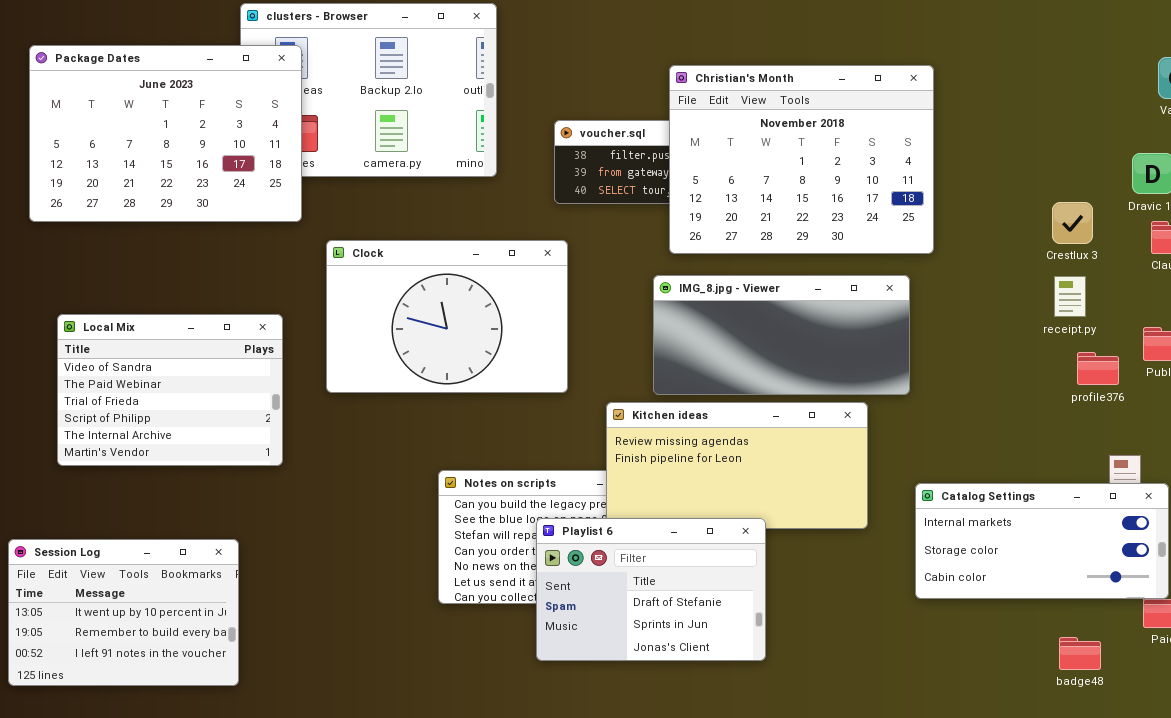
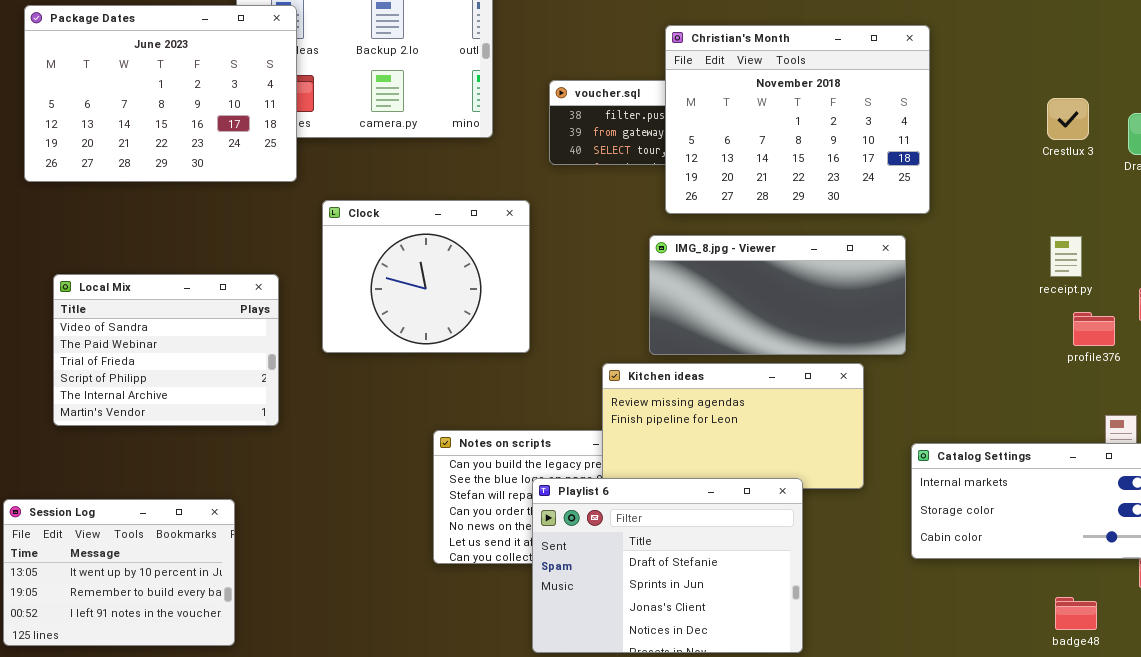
Crestlux 3: [1052,202,1093,244] -> [1047,98,1089,140], moved
Clock: [326,240,568,393] -> [322,200,530,353], resized
Playlist 6: [536,518,766,661] -> [532,478,803,653], resized

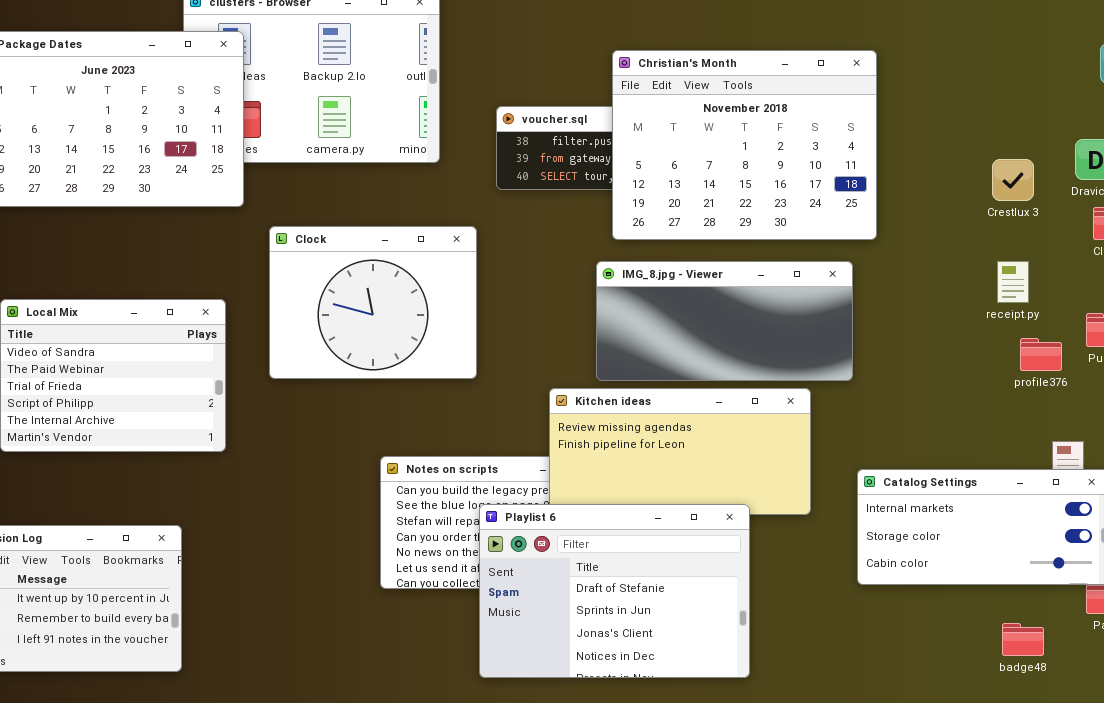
Crestlux 3: [1047,98,1089,140] -> [992,159,1034,201], moved

